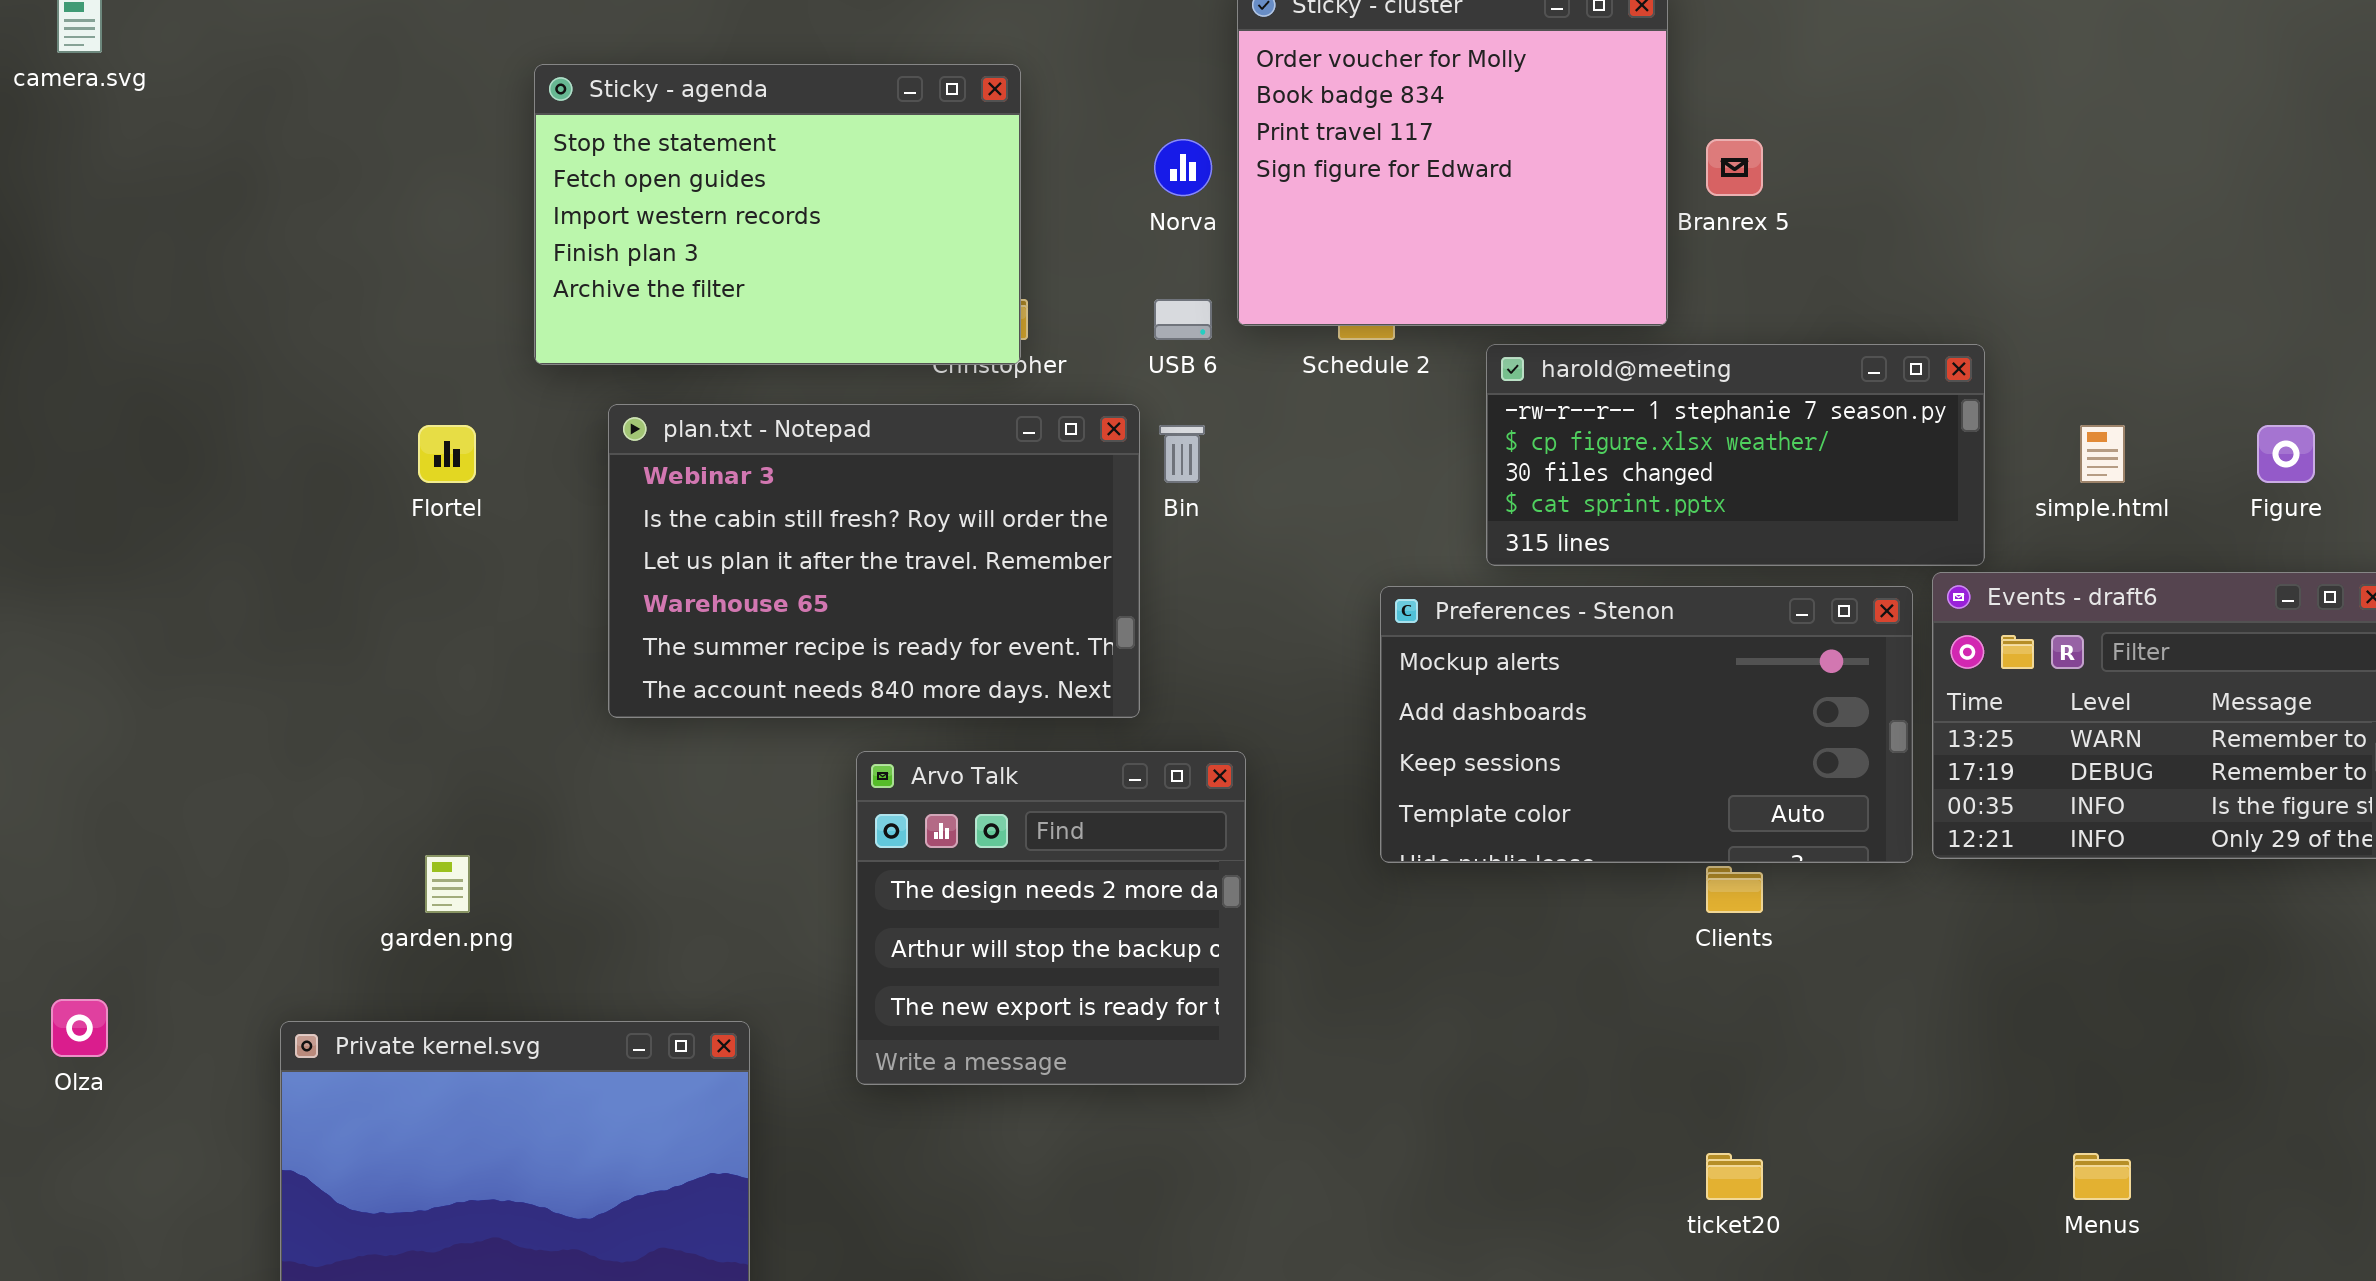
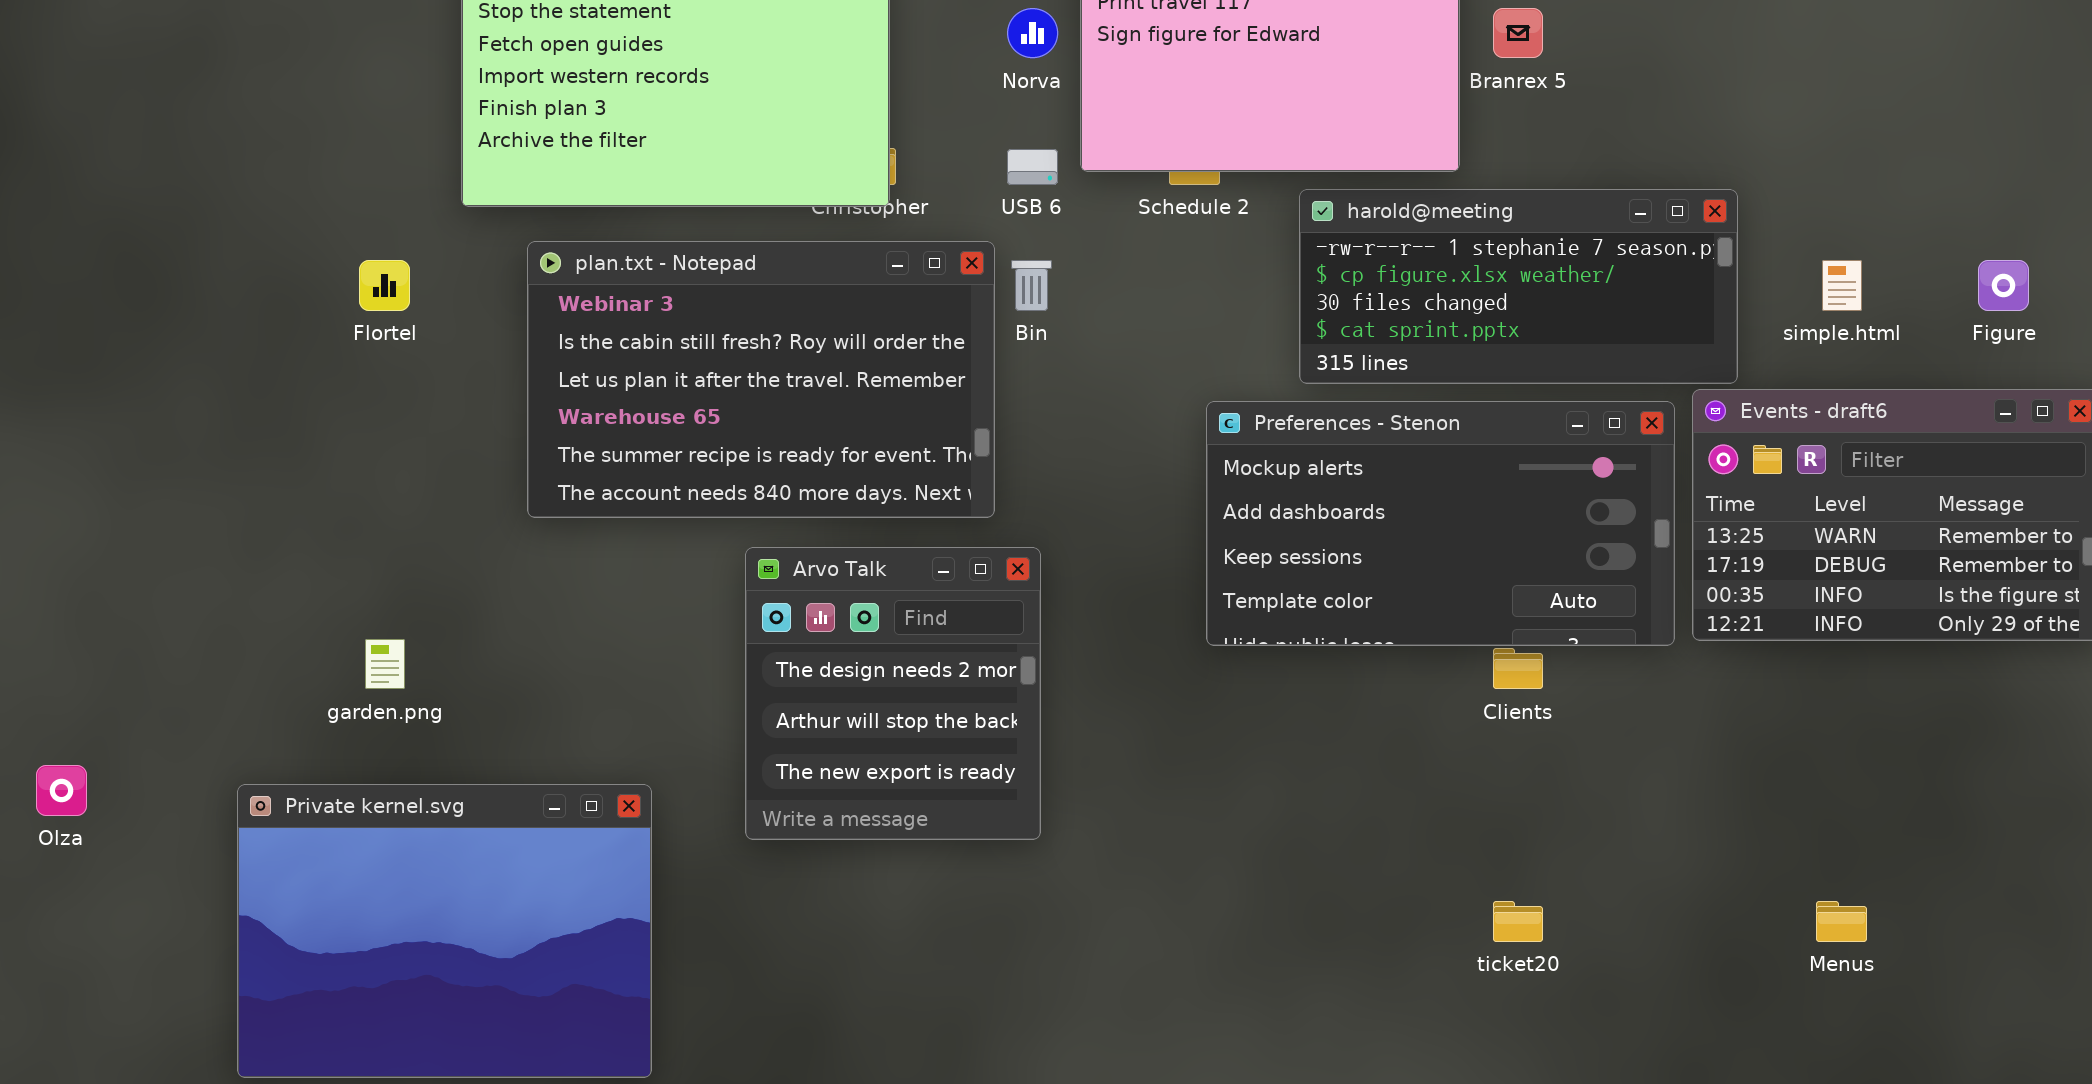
Arvo Talk: [856,751,1246,1085] -> [745,547,1041,840], resized

